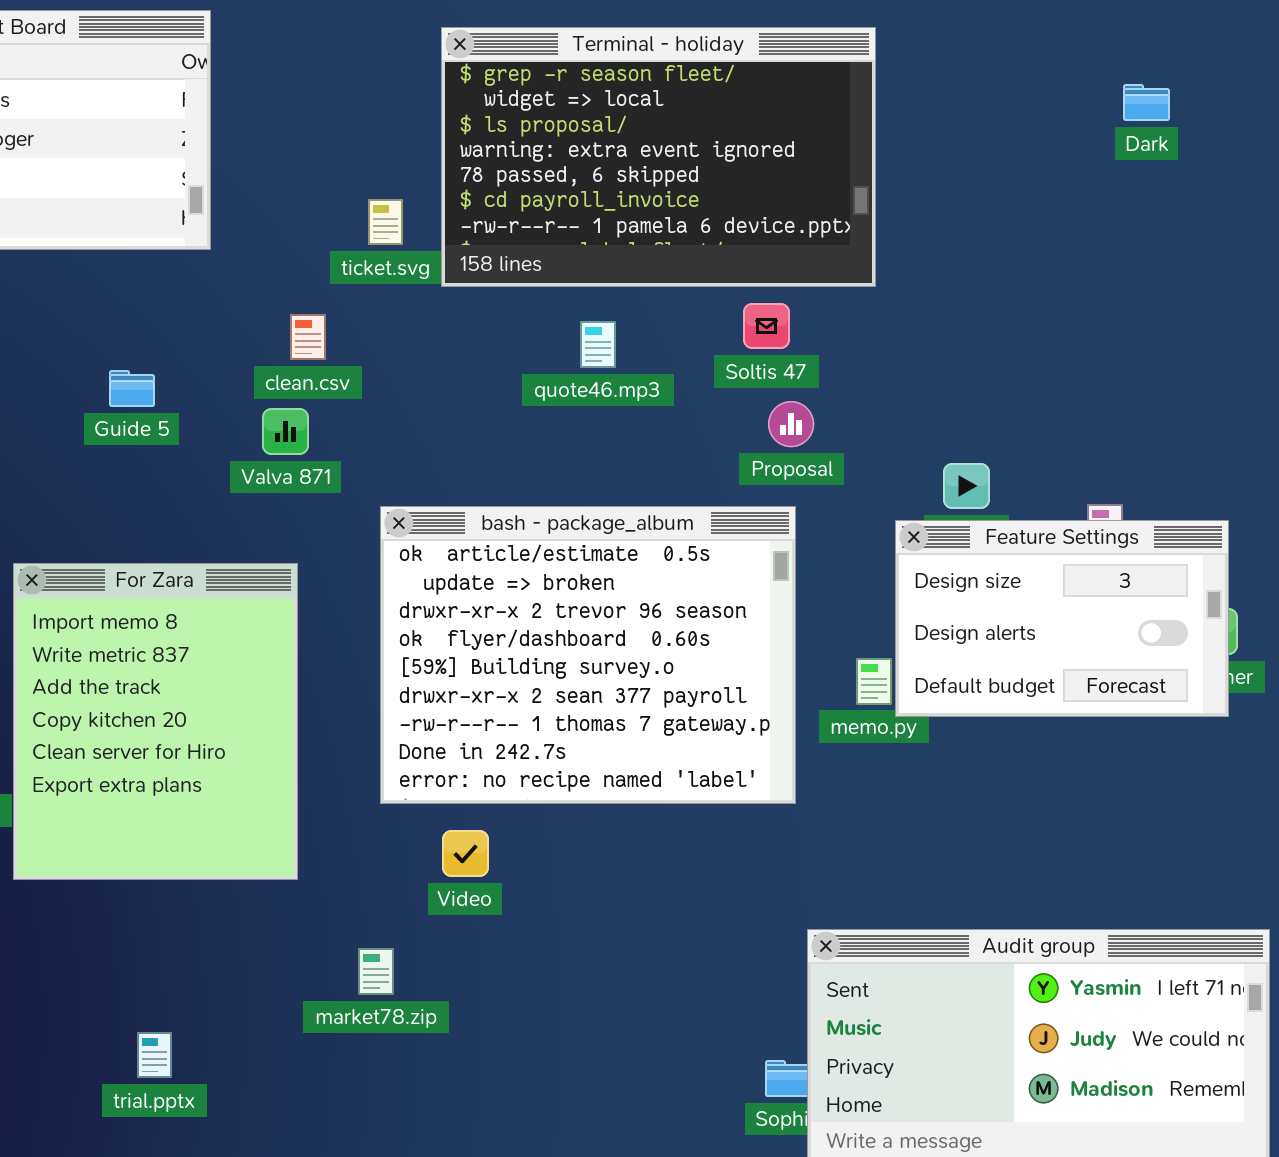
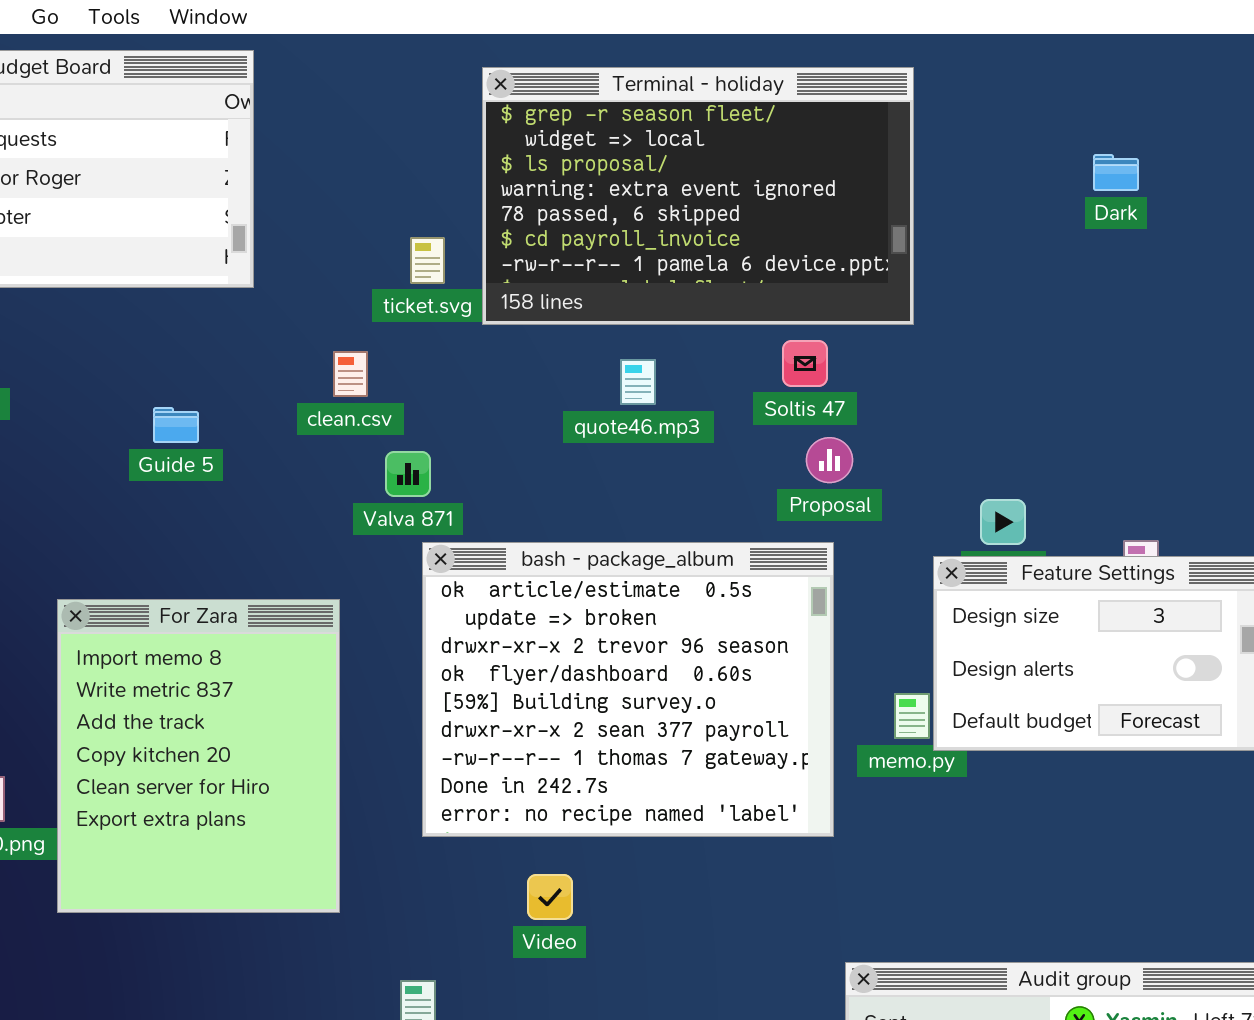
Dark: [1123,84,1170,121] -> [1093,154,1139,191], moved
Valva 871: [262,408,309,455] -> [385,451,431,497], moved
Video: [442,830,489,877] -> [527,874,573,920], moved

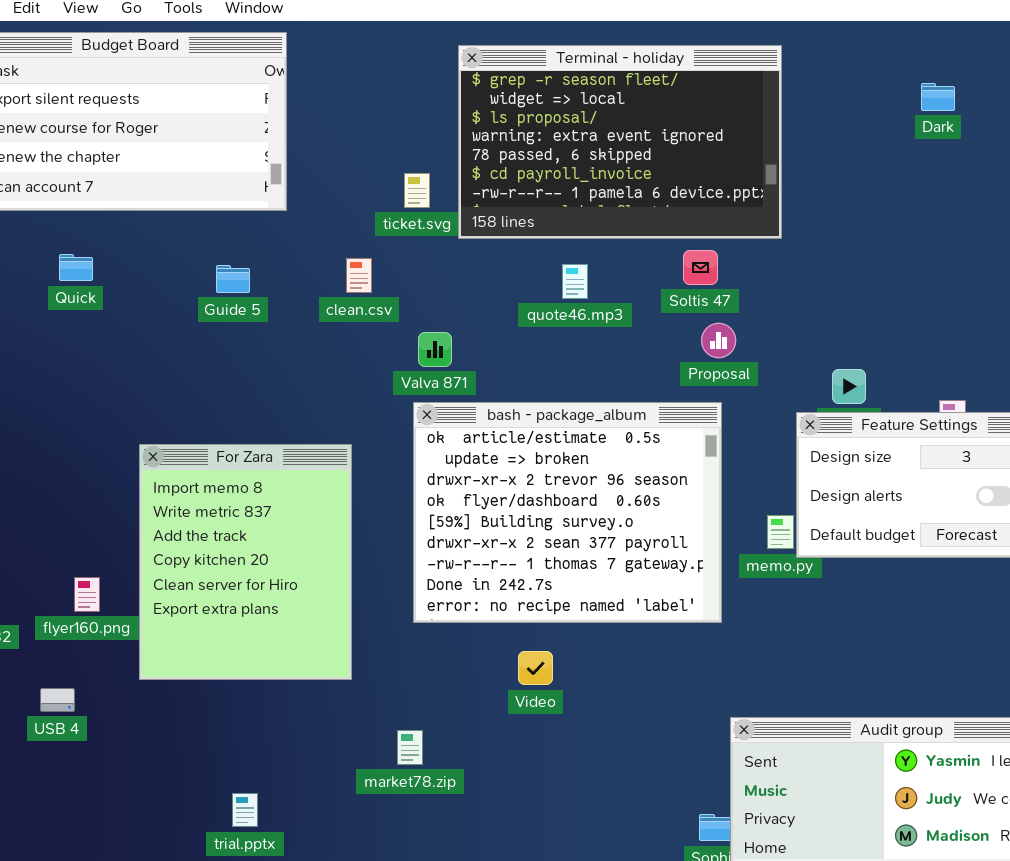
Dark: [1093,154,1139,191] -> [921,83,955,111], moved
Guide 5: [153,407,199,443] -> [216,265,250,293], moved
Valva 871: [385,451,431,497] -> [418,332,452,367], moved
Video: [527,874,573,920] -> [518,651,553,685], moved

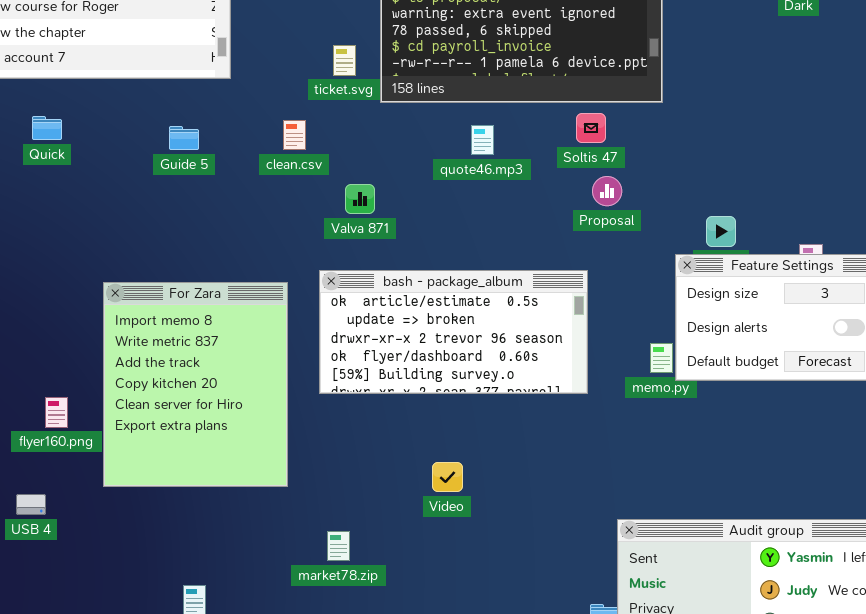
bash - package_album: [413,402,722,623] -> [319,270,588,394], moved, resized

